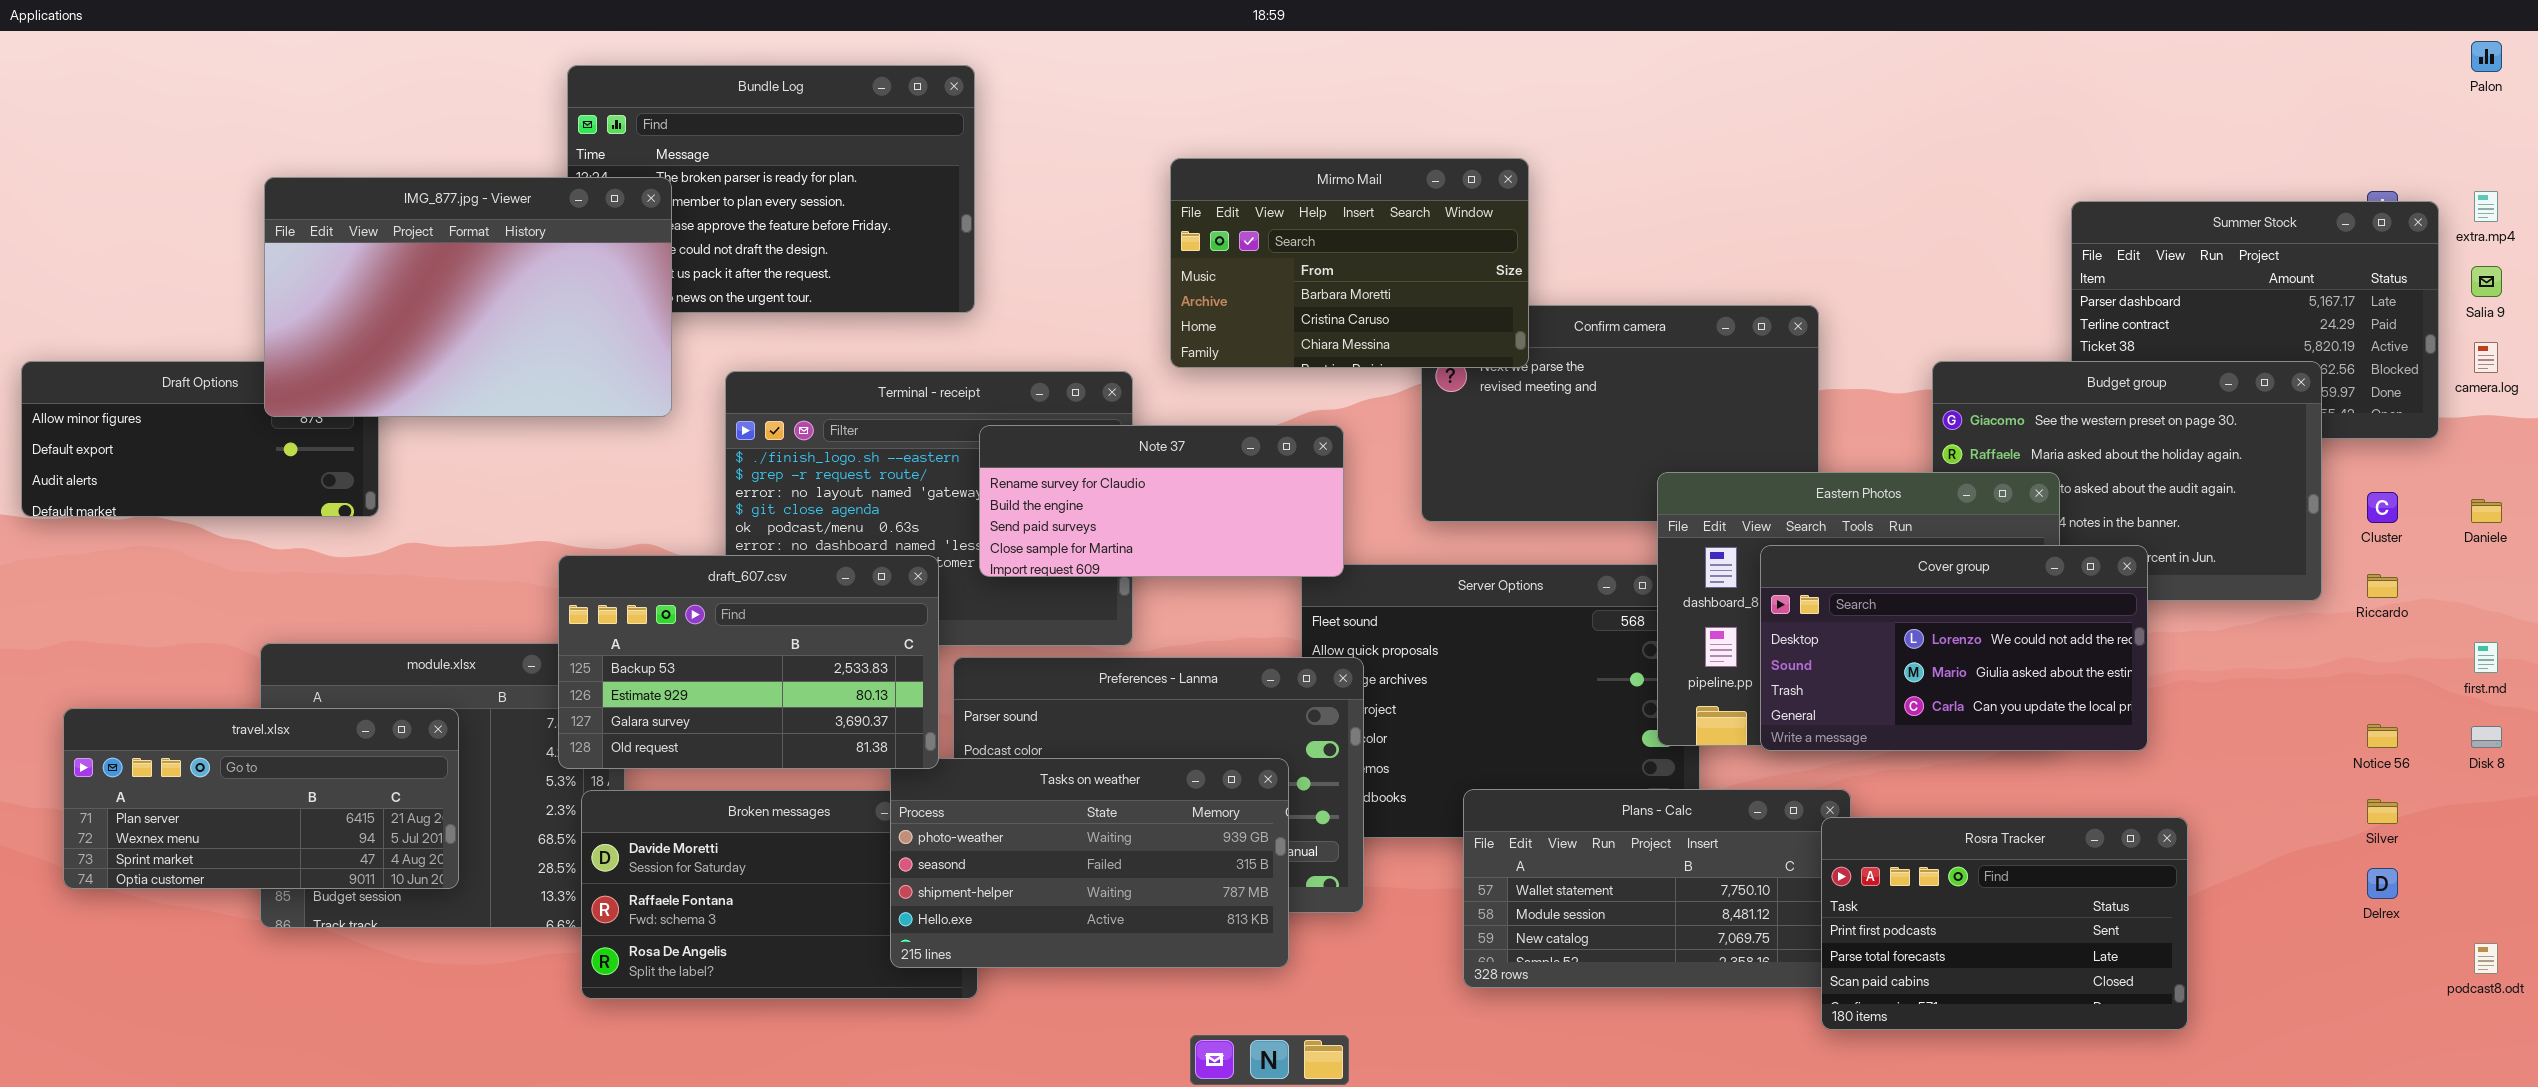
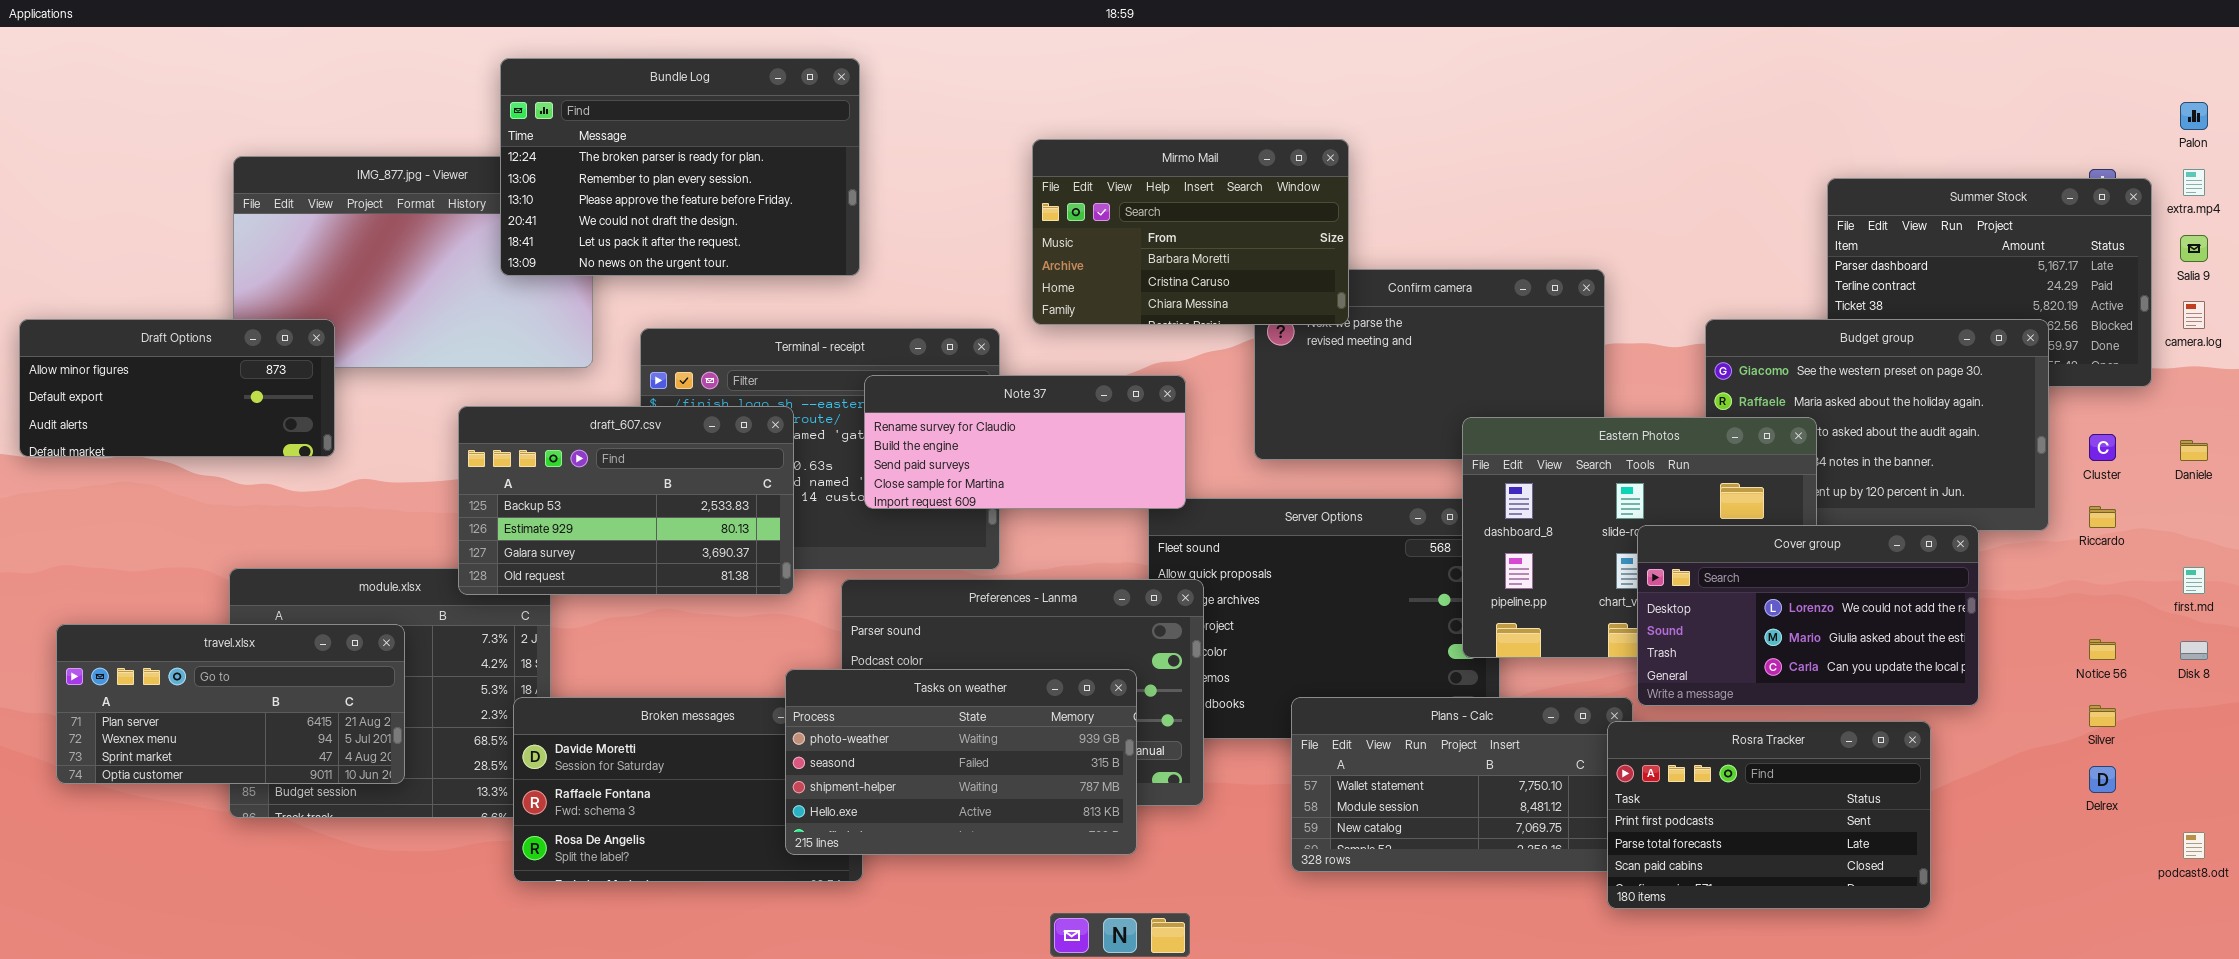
Palon: [2471,41,2502,72] -> [2180,102,2208,130], moved
Bundle Log: [567,65,975,313] -> [500,58,860,276], raised
Draft Options: [21,361,379,517] -> [19,319,335,457], raised
Cover group: [1760,545,2148,751] -> [1637,525,1979,706], moved
draft_607.csv: [558,555,939,769] -> [458,406,794,595], moved

